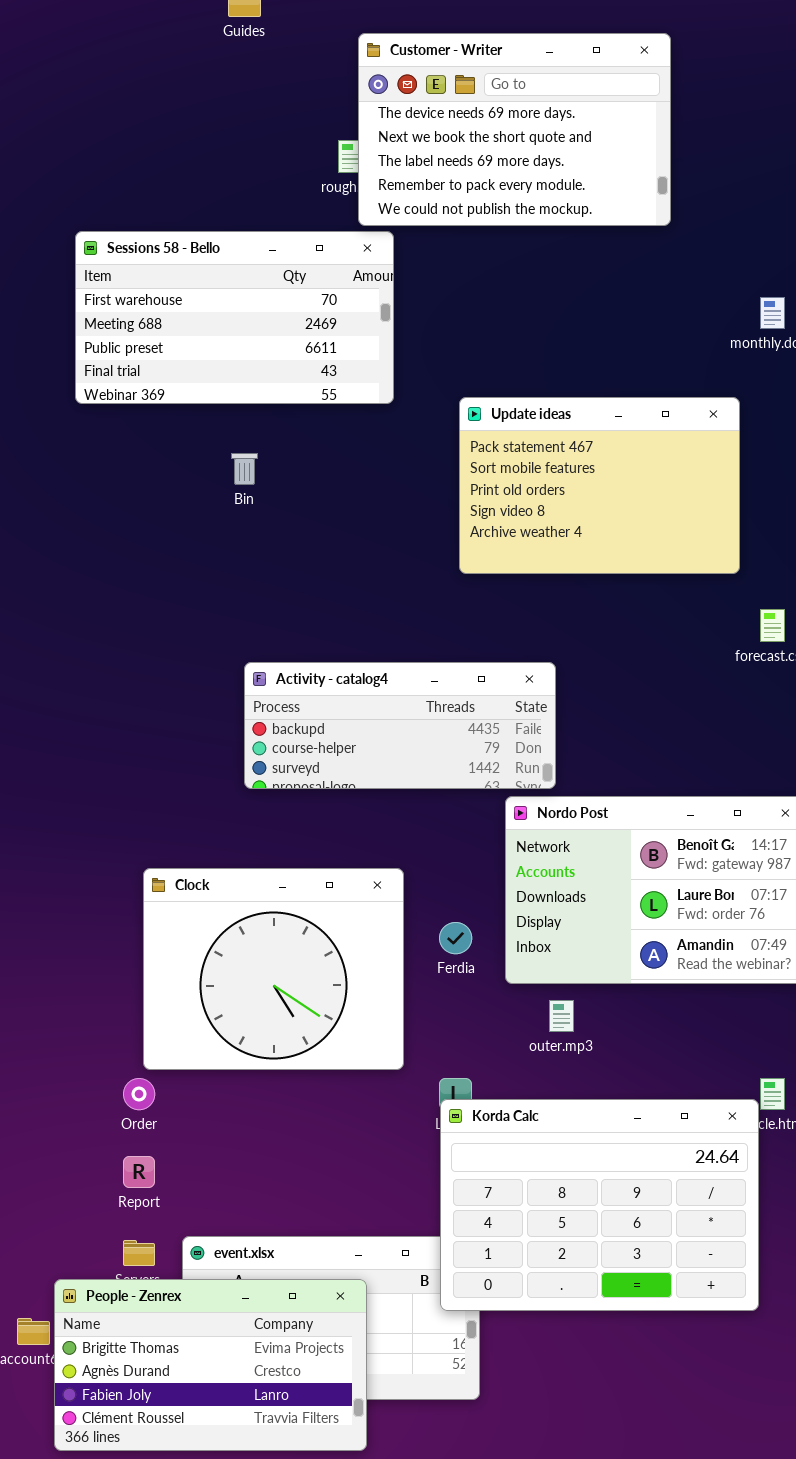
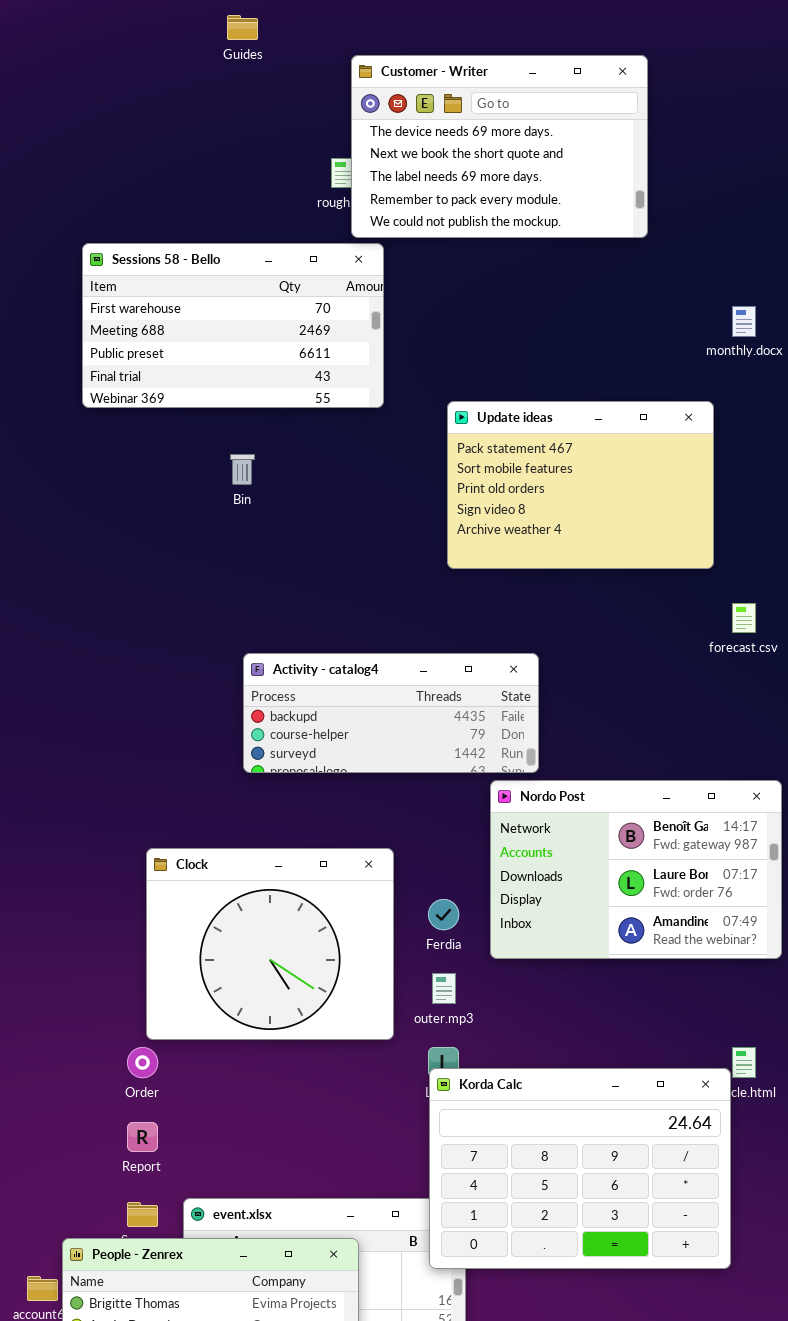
outer.mp3: [549,1000,574,1032] -> [432,973,456,1004], moved

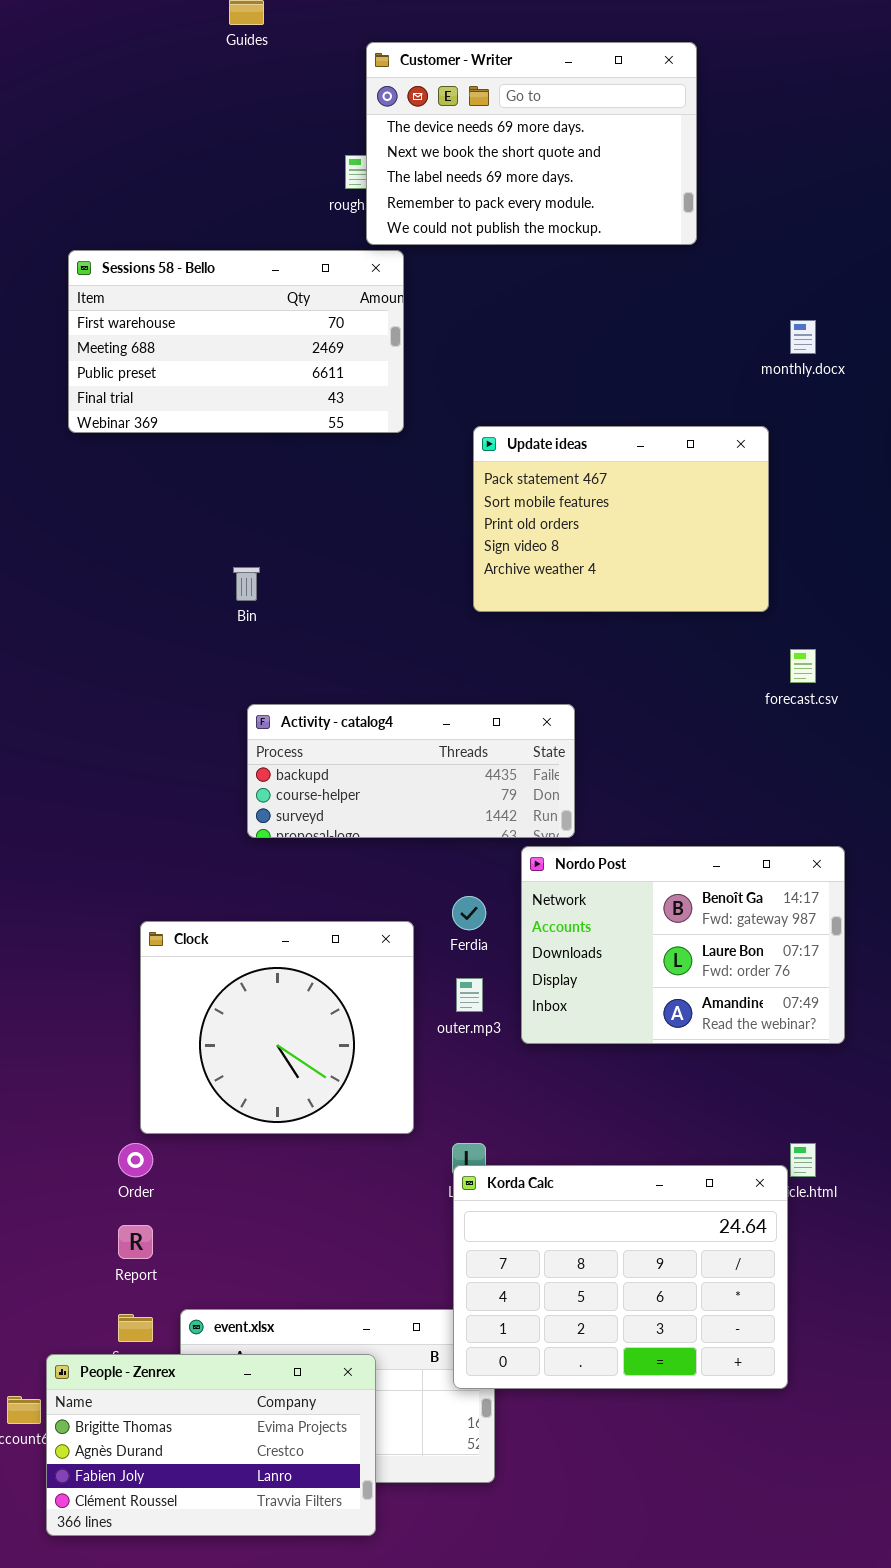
Bin: [230,454,255,485] -> [233,567,260,601], moved
Ferdia: [428,899,459,930] -> [452,896,486,930], moved
outer.mp3: [432,973,456,1004] -> [456,978,483,1012], moved

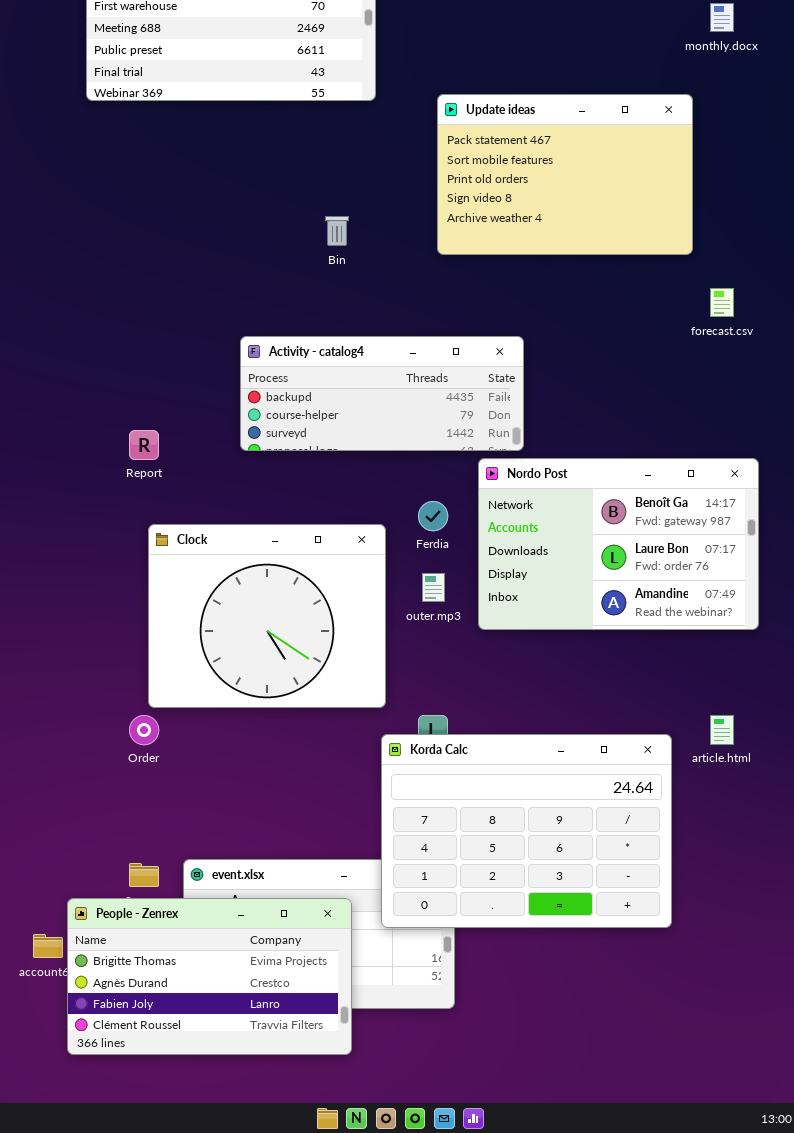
Bin: [233,567,260,601] -> [325,216,349,246], moved
Korda Calc: [453,1165,788,1389] -> [381,734,672,928], moved
Report: [118,1225,153,1259] -> [129,430,159,460], moved

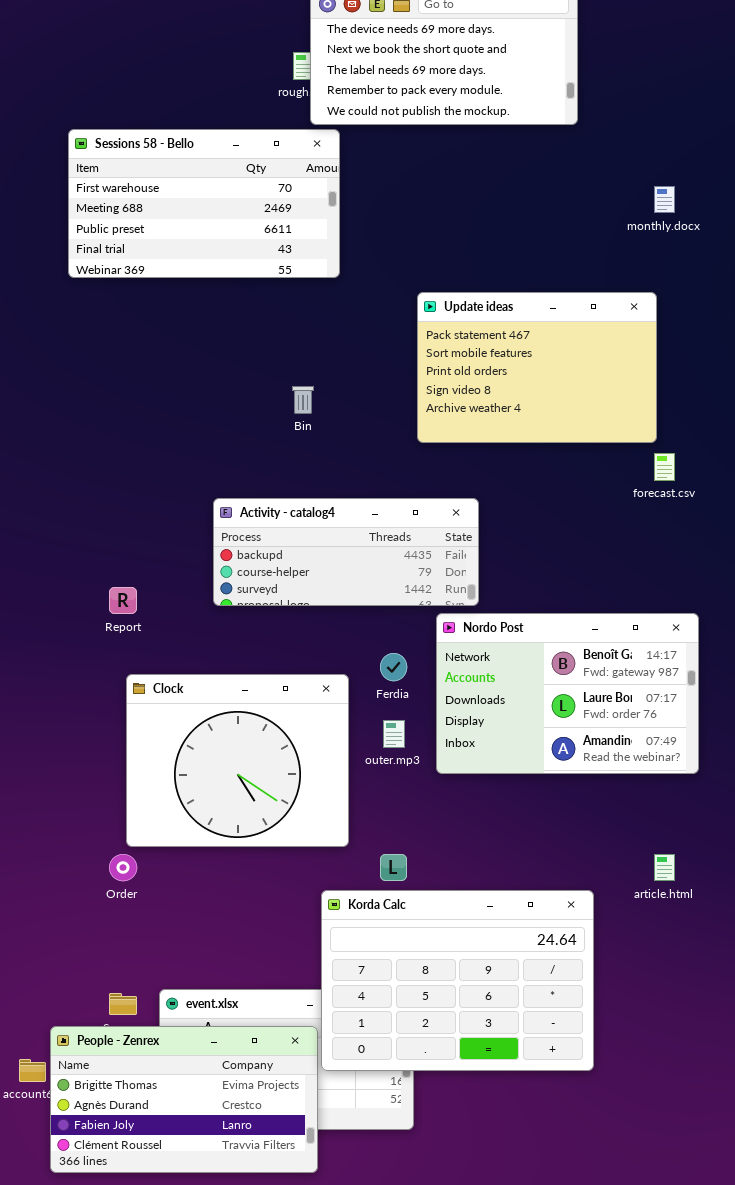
Update ideas: [437,94,693,255] -> [417,292,657,443], moved
Korda Calc: [381,734,672,928] -> [321,890,594,1071], moved

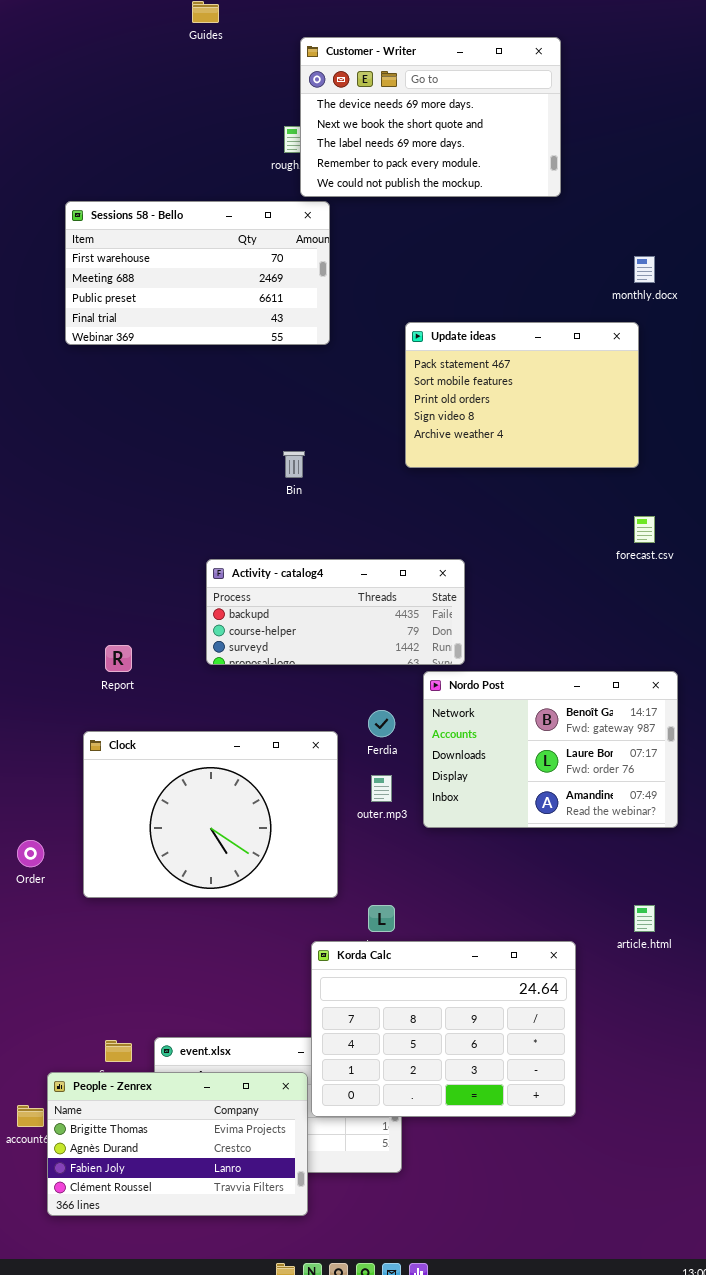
Update ideas: [417,292,657,443] -> [405,322,639,468], moved
Clock: [126,674,349,847] -> [83,731,338,898], resized
Order: [109,854,137,881] -> [17,840,44,867], moved

